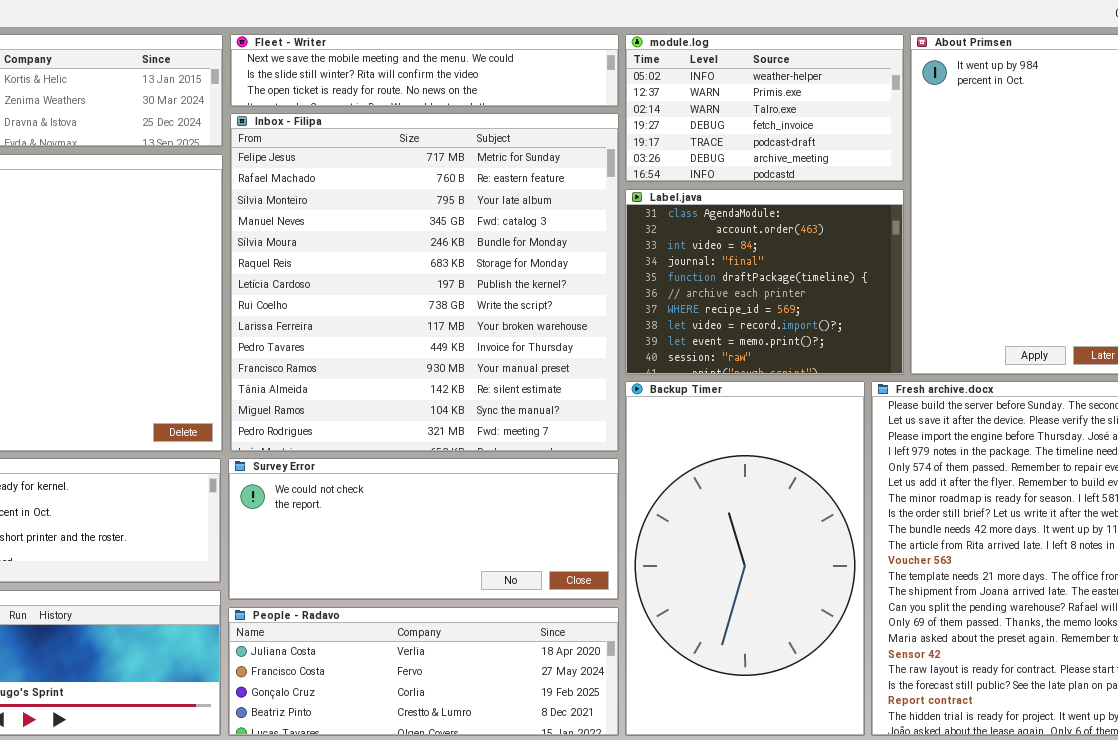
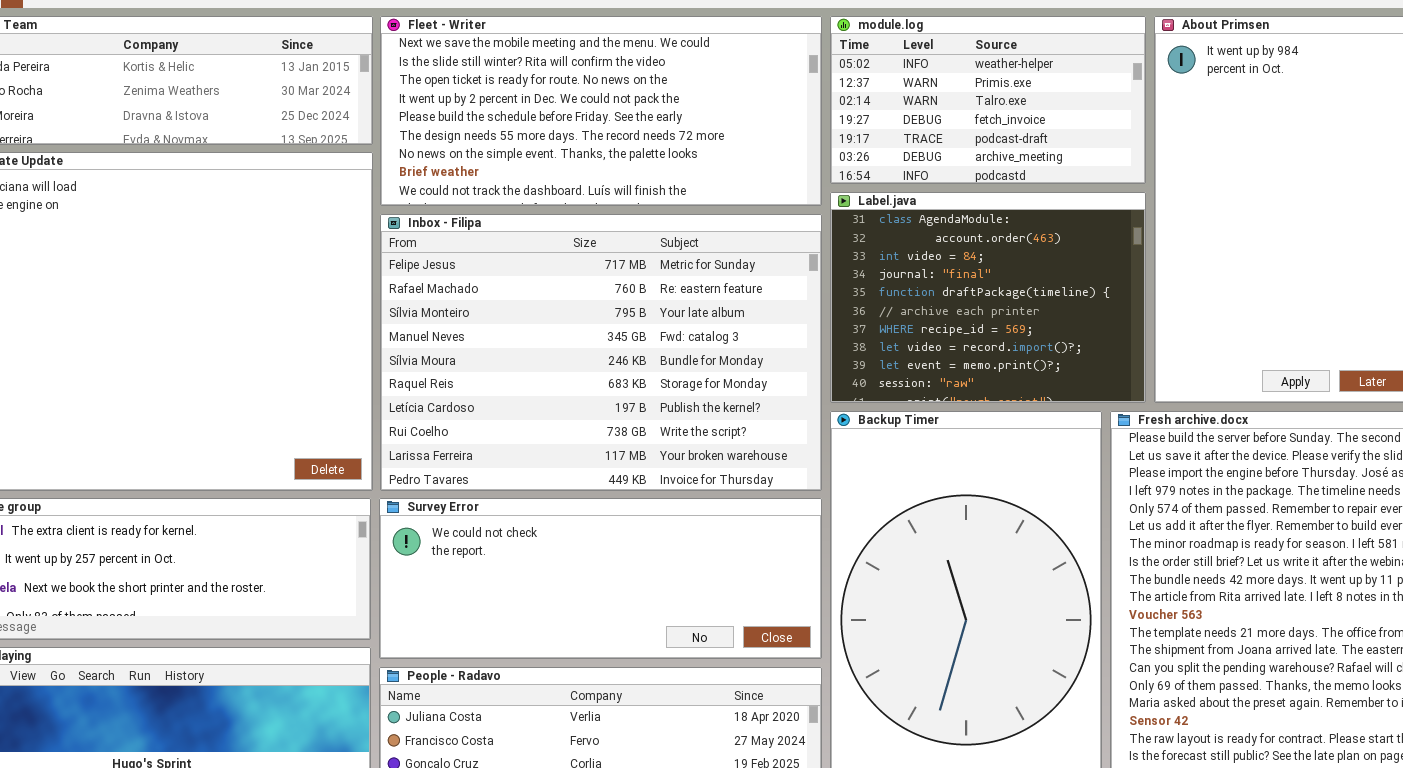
Fleet - Writer: [230,34,619,107] -> [380,16,822,206], resized
Inbox - Filipa: [230,113,619,452] -> [380,214,822,491], resized

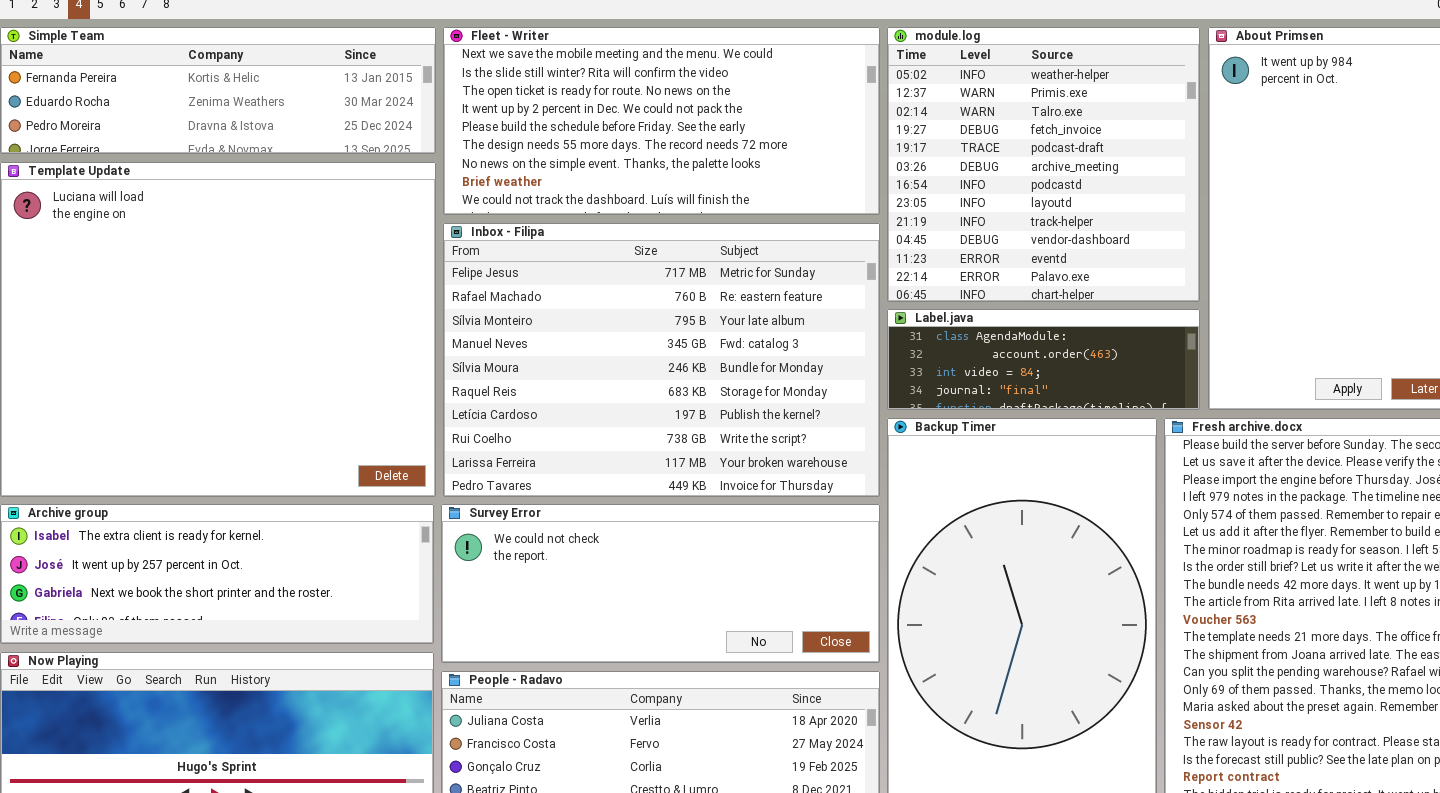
module.log: [830,16,1146,184] -> [887,27,1200,302], resized
Label.java: [830,192,1146,403] -> [887,309,1200,410], resized

